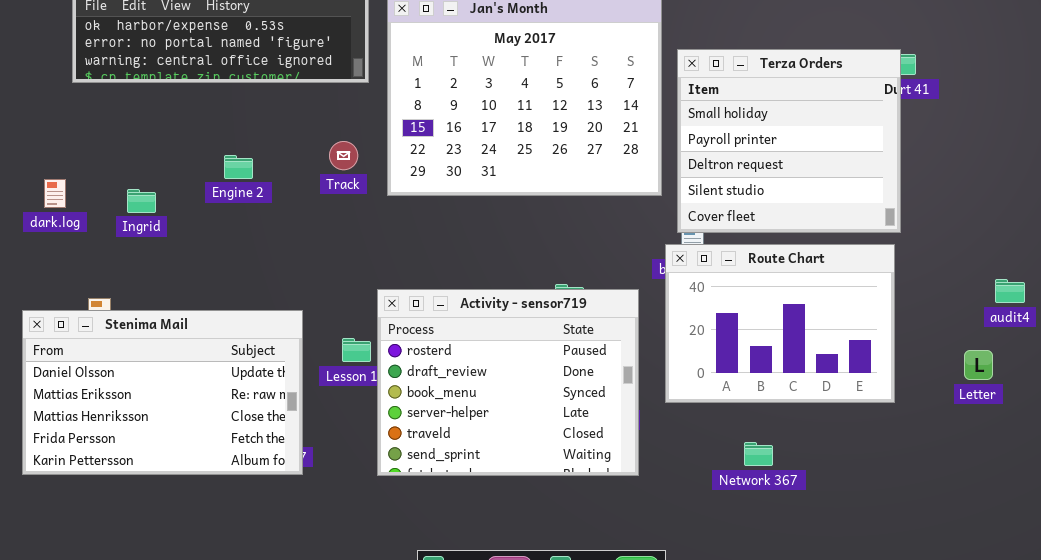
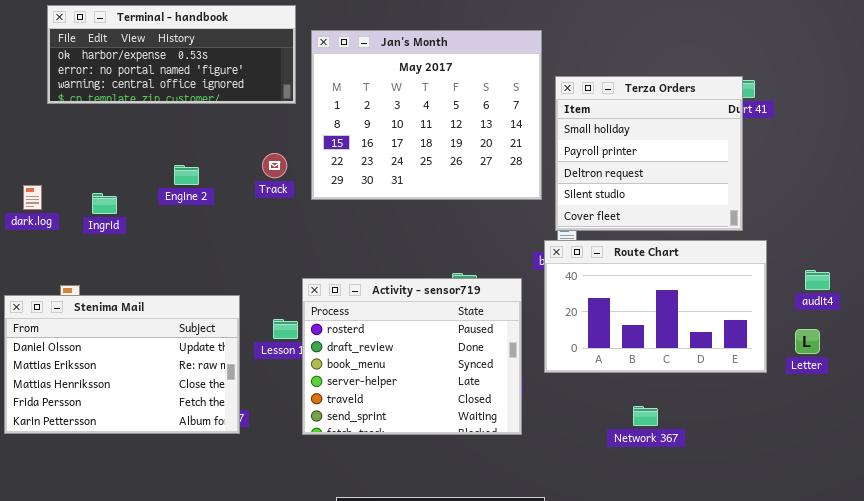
Route Chart: [665,244,895,403] -> [544,240,767,373], resized
audit4: [995,279,1025,303] -> [805,270,830,290], moved
Network 367: [744,442,773,466] -> [633,406,658,426], moved

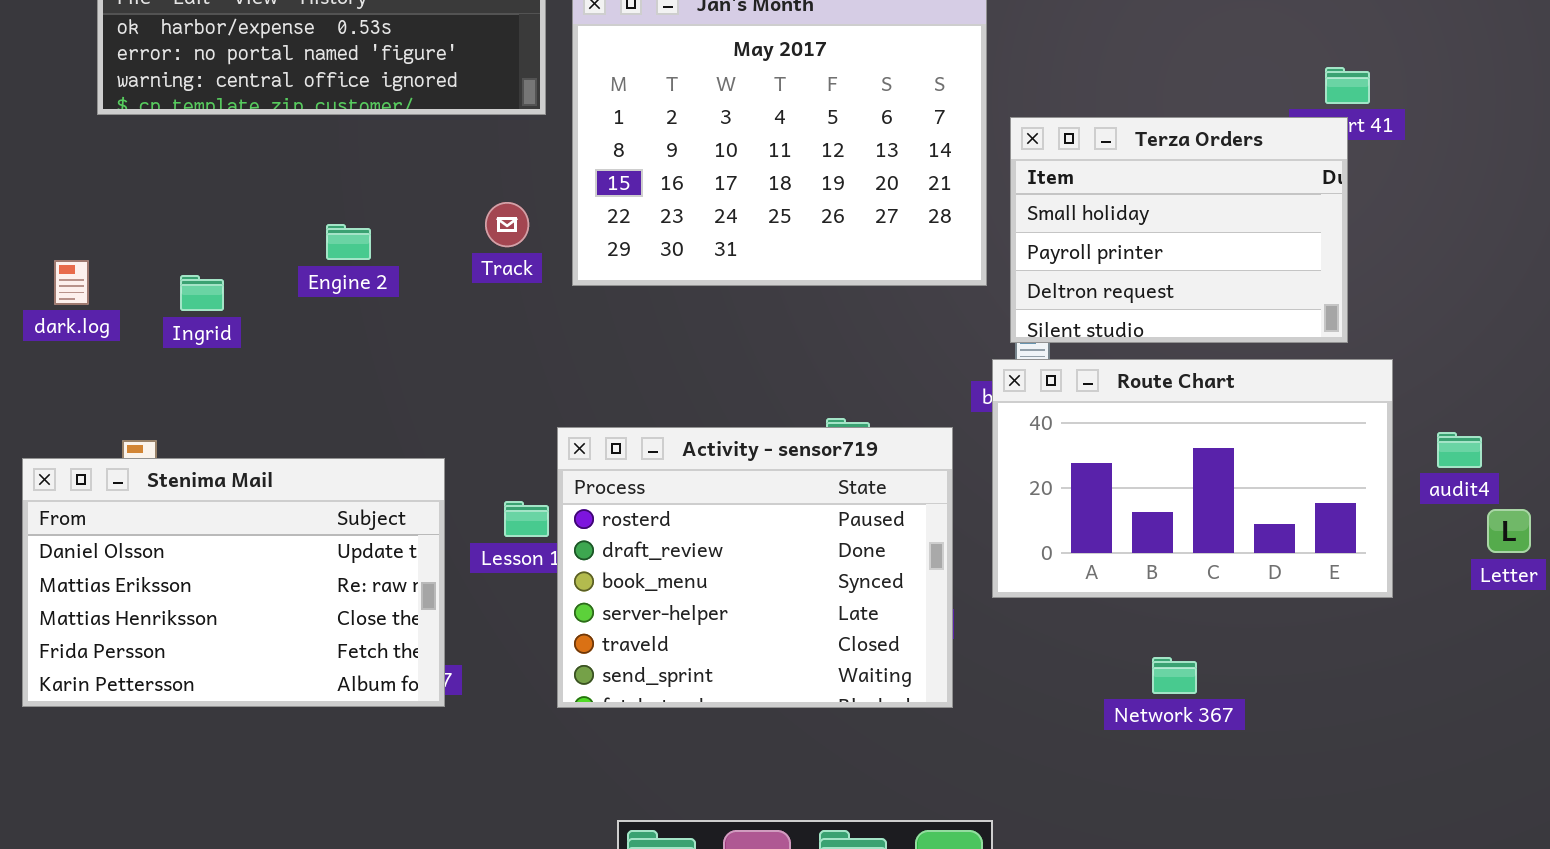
Terza Orders: [555,76,743,231] -> [1010,117,1348,343], resized
audit4: [805,270,830,290] -> [1437,432,1482,468], moved
Letter: [795,329,820,354] -> [1487,509,1531,553], moved

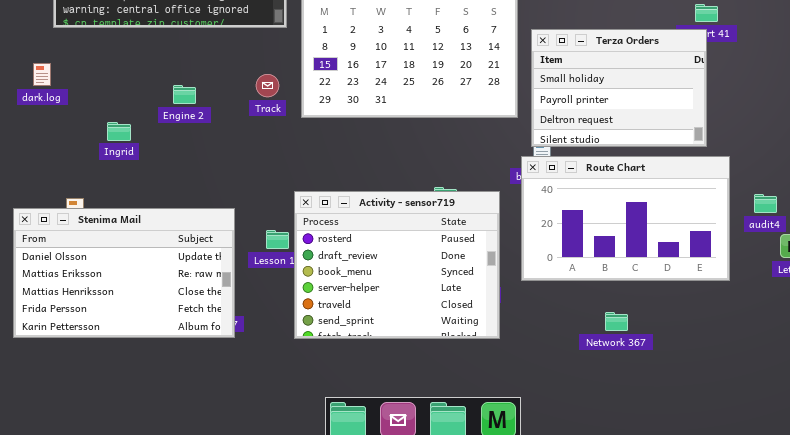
dark.log: [54,260,89,305] -> [33,63,51,86], moved
Ingrid: [180,275,224,311] -> [107,122,131,141], moved

